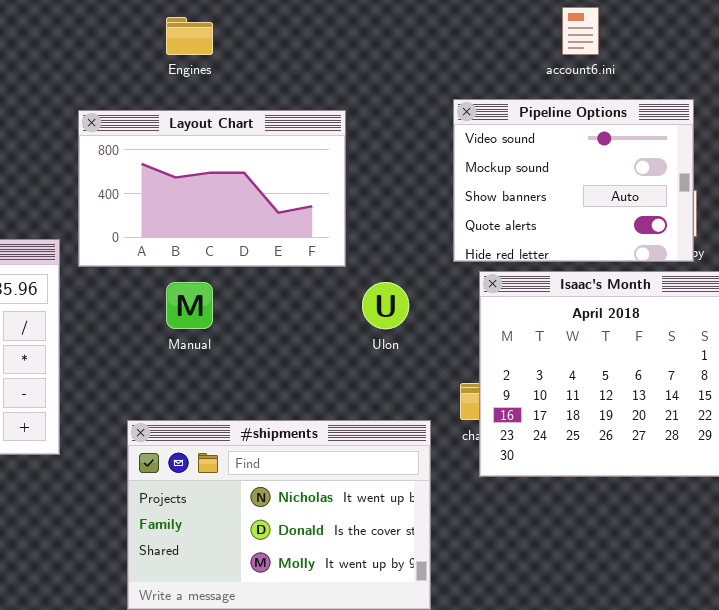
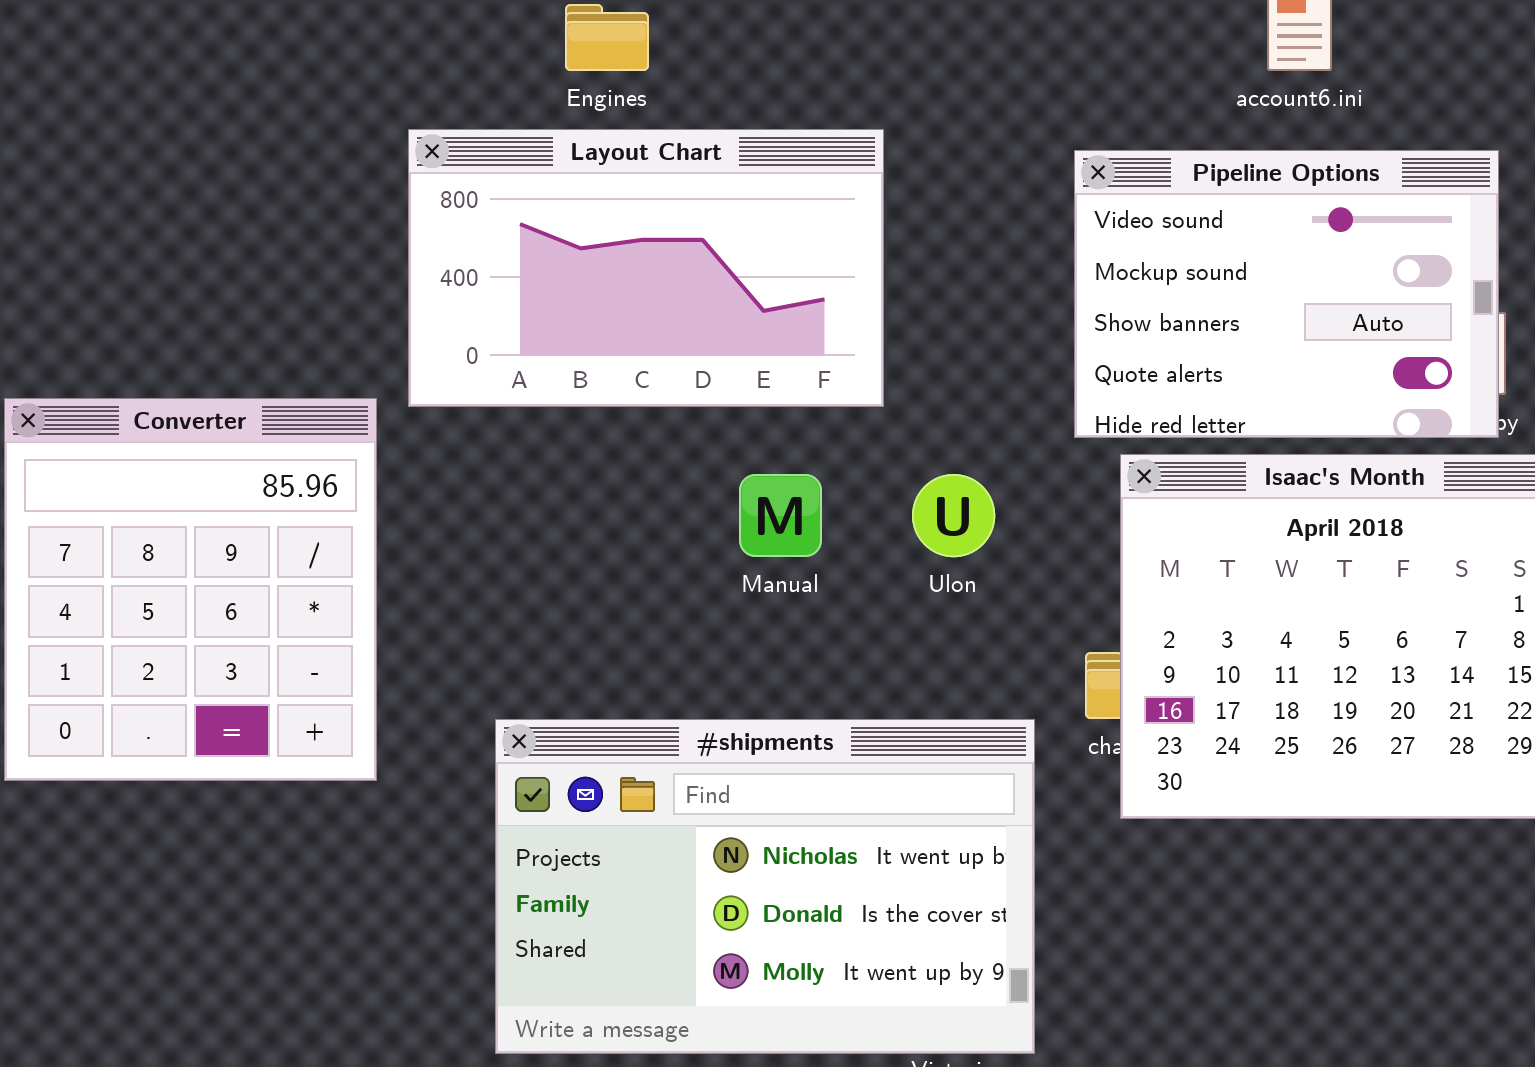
Layout Chart: [78,110,346,267] -> [408,129,884,407], moved
Manual: [166,282,213,329] -> [739,474,822,557], moved

